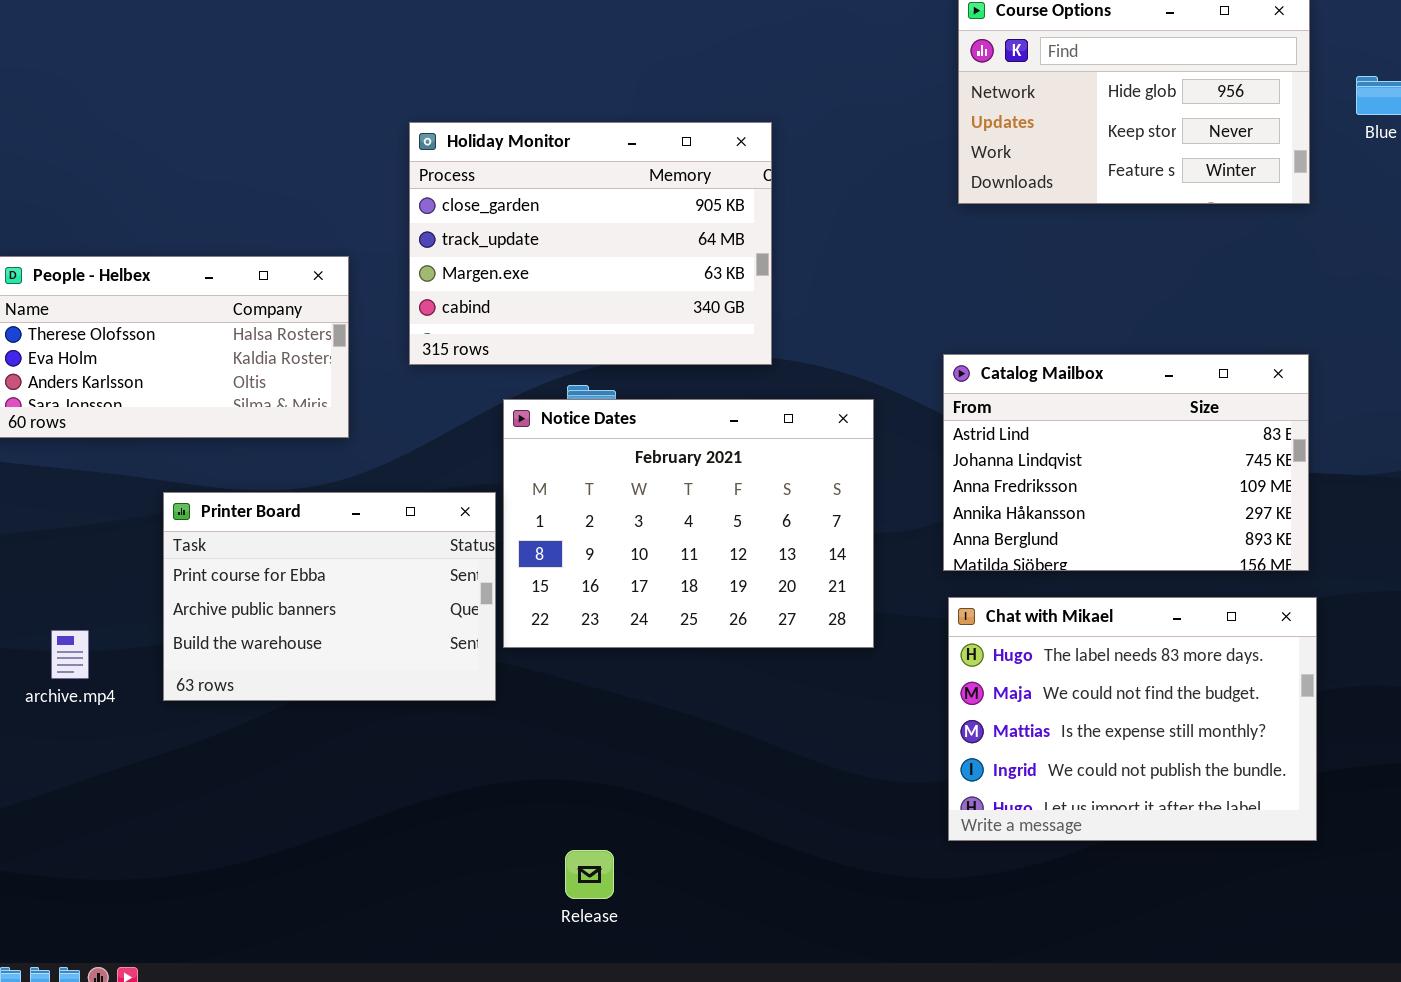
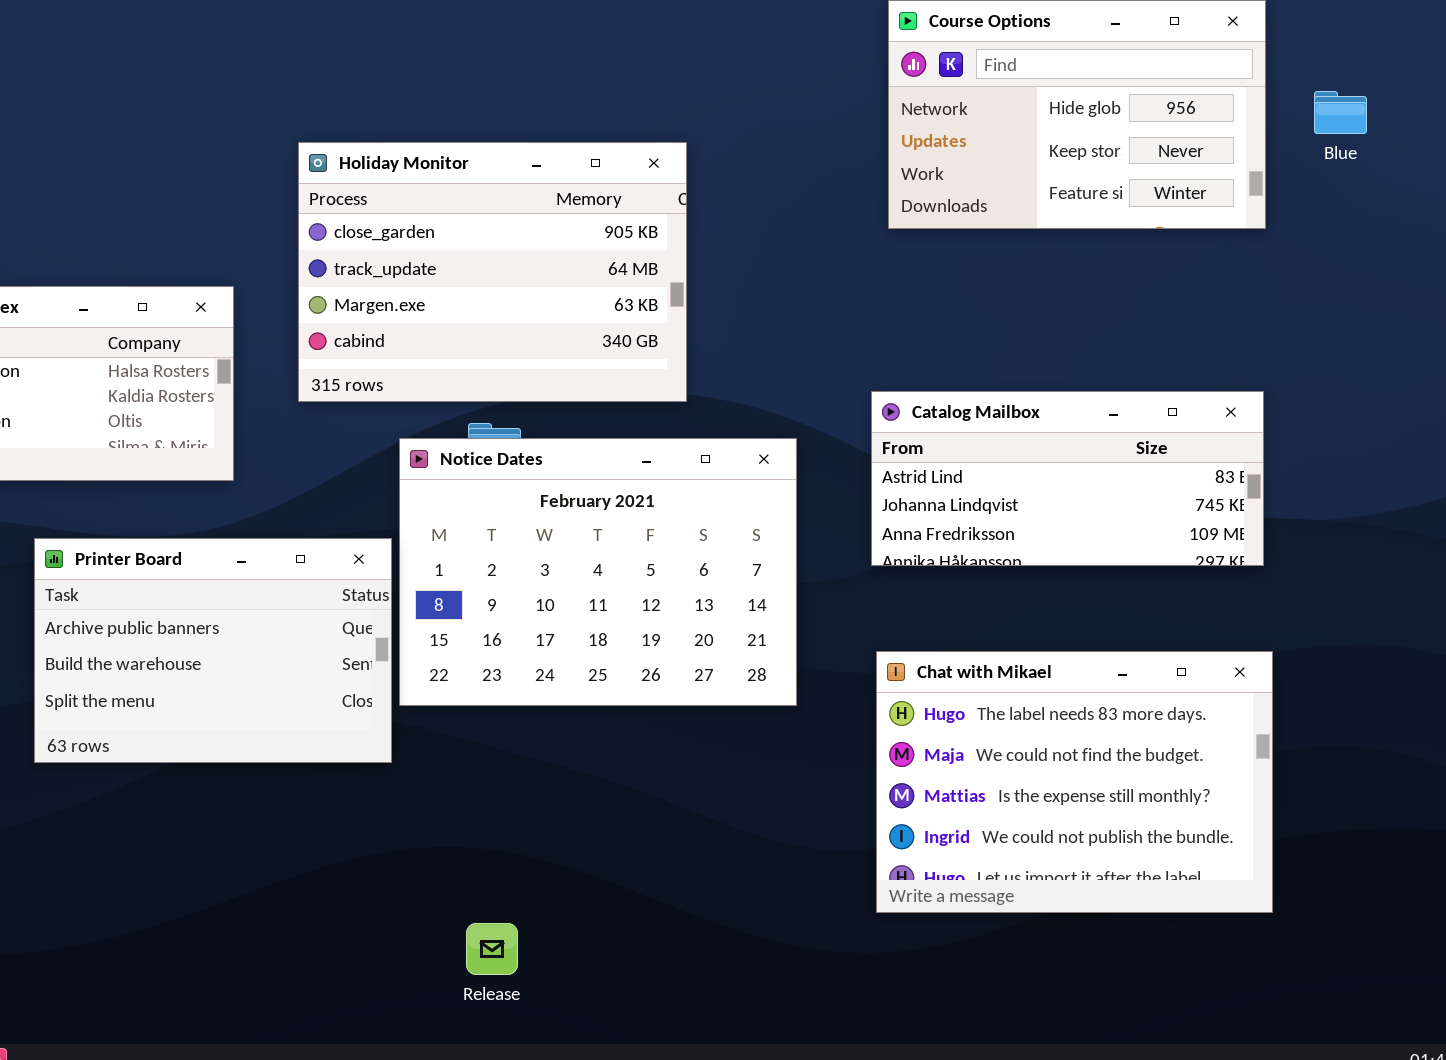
Catalog Mailbox: [943,354,1309,571] -> [871,391,1264,566], resized
Printer Board: [163,492,496,701] -> [34,538,392,763], scrolled down 1 row

